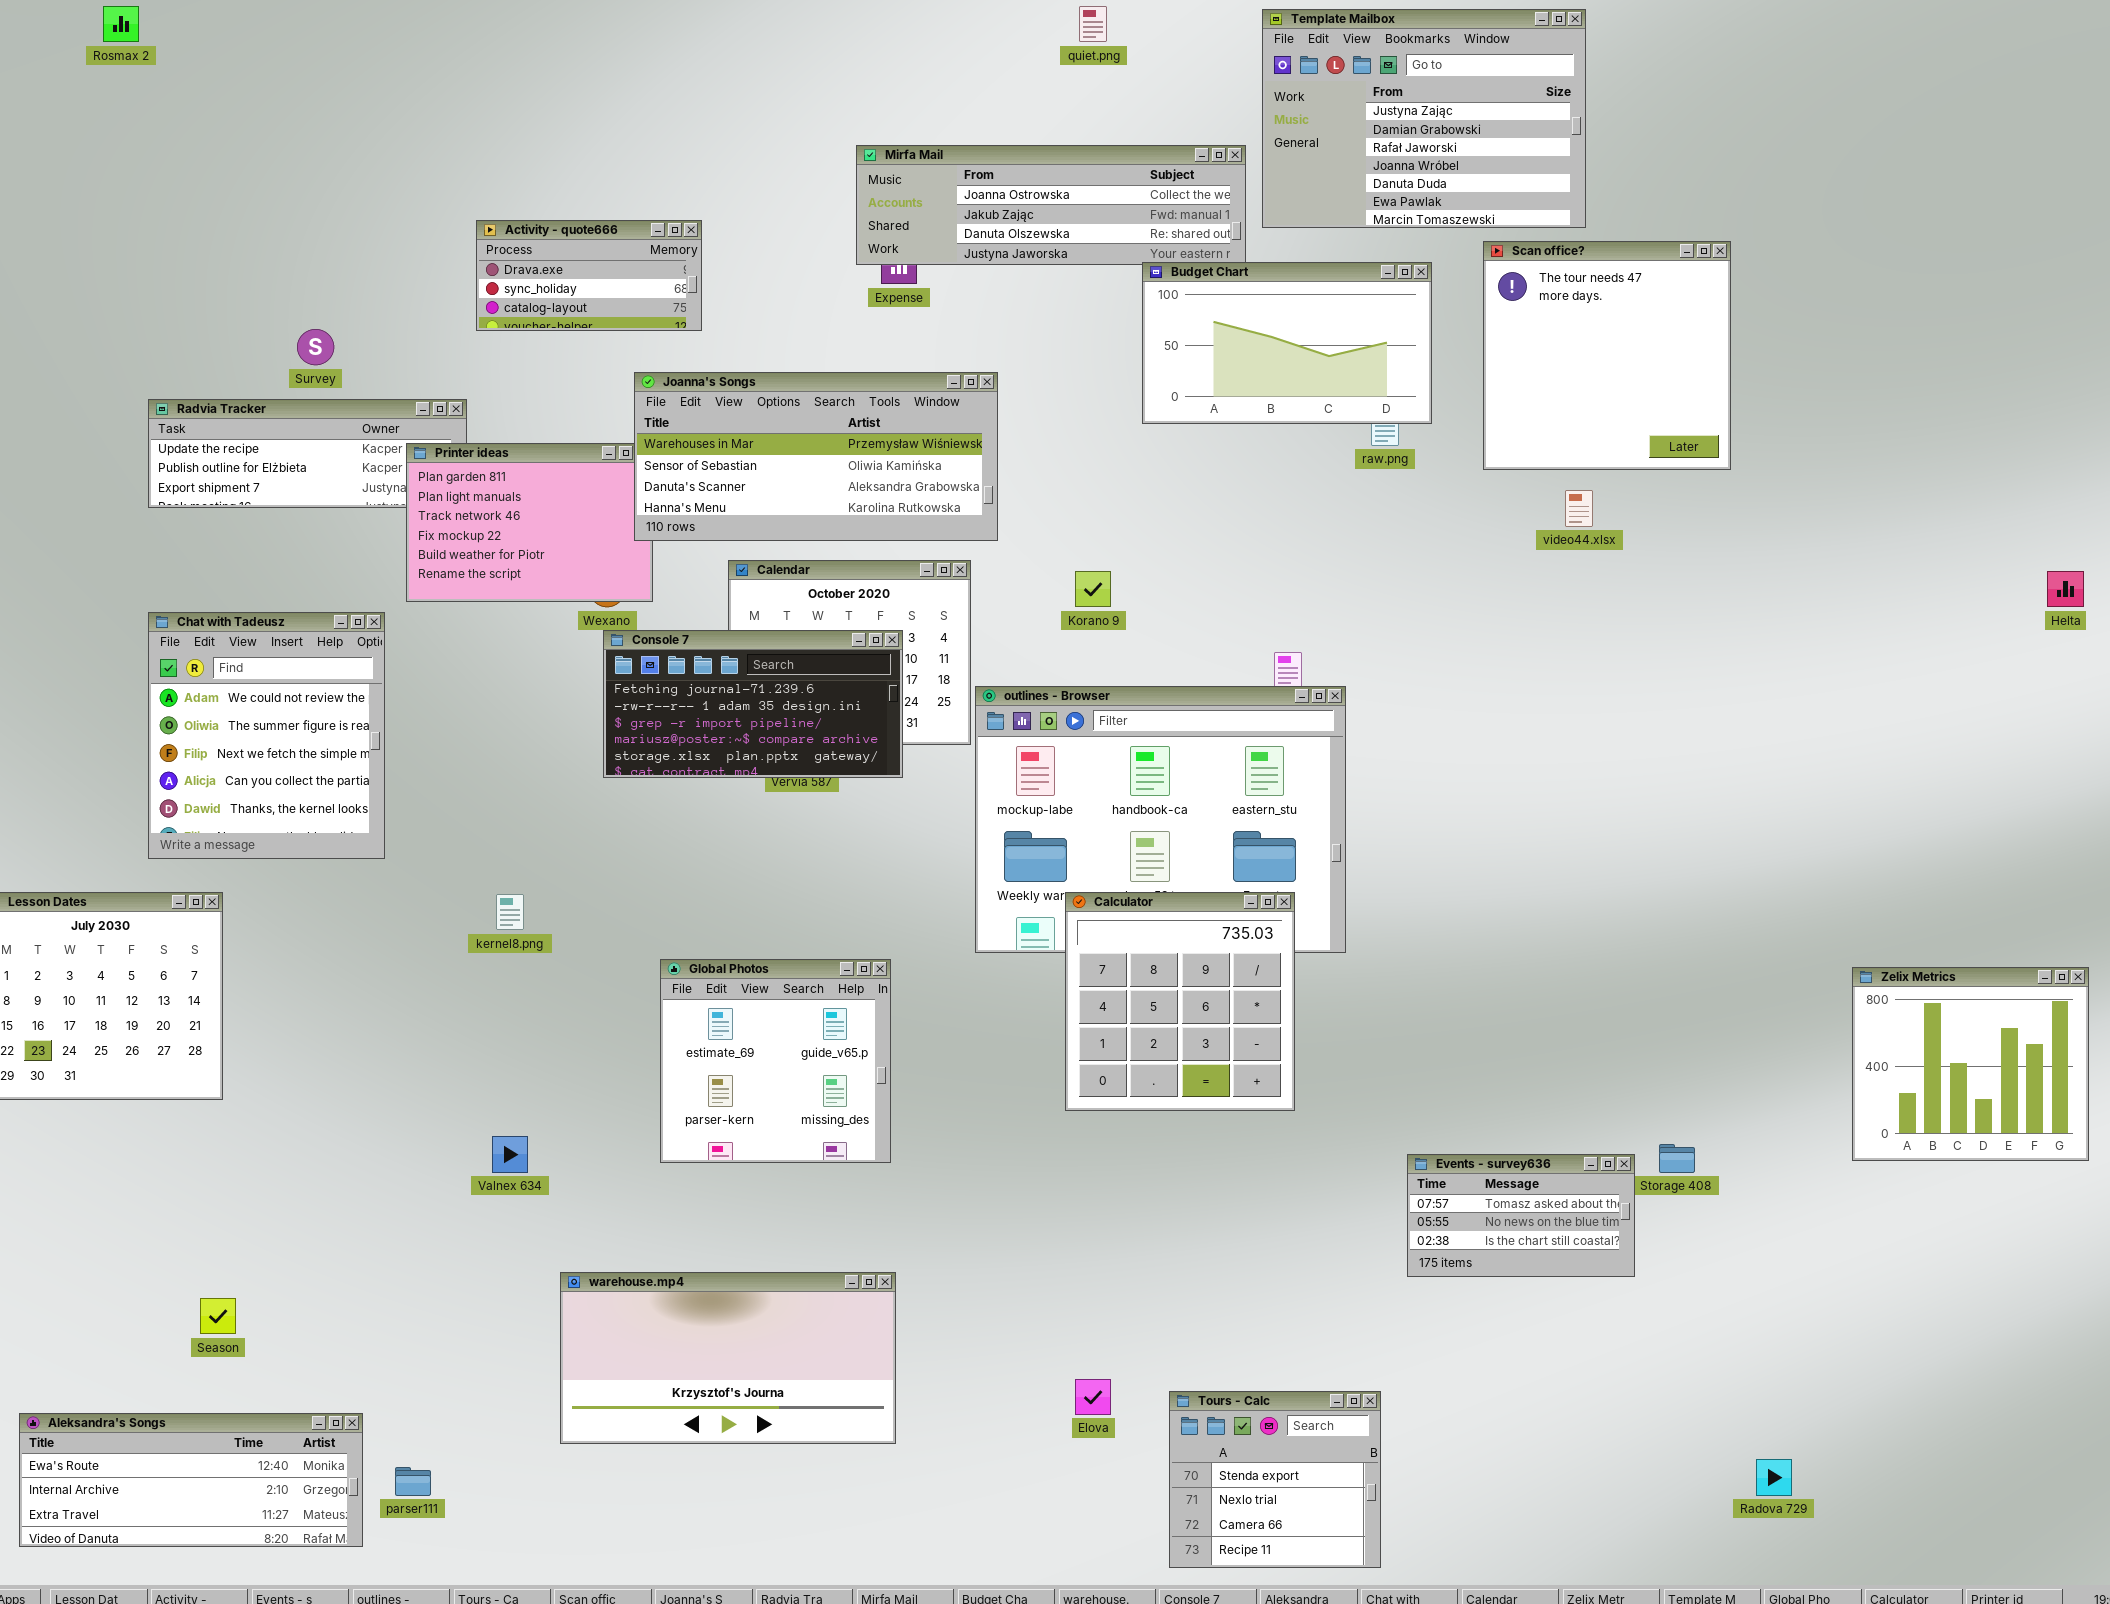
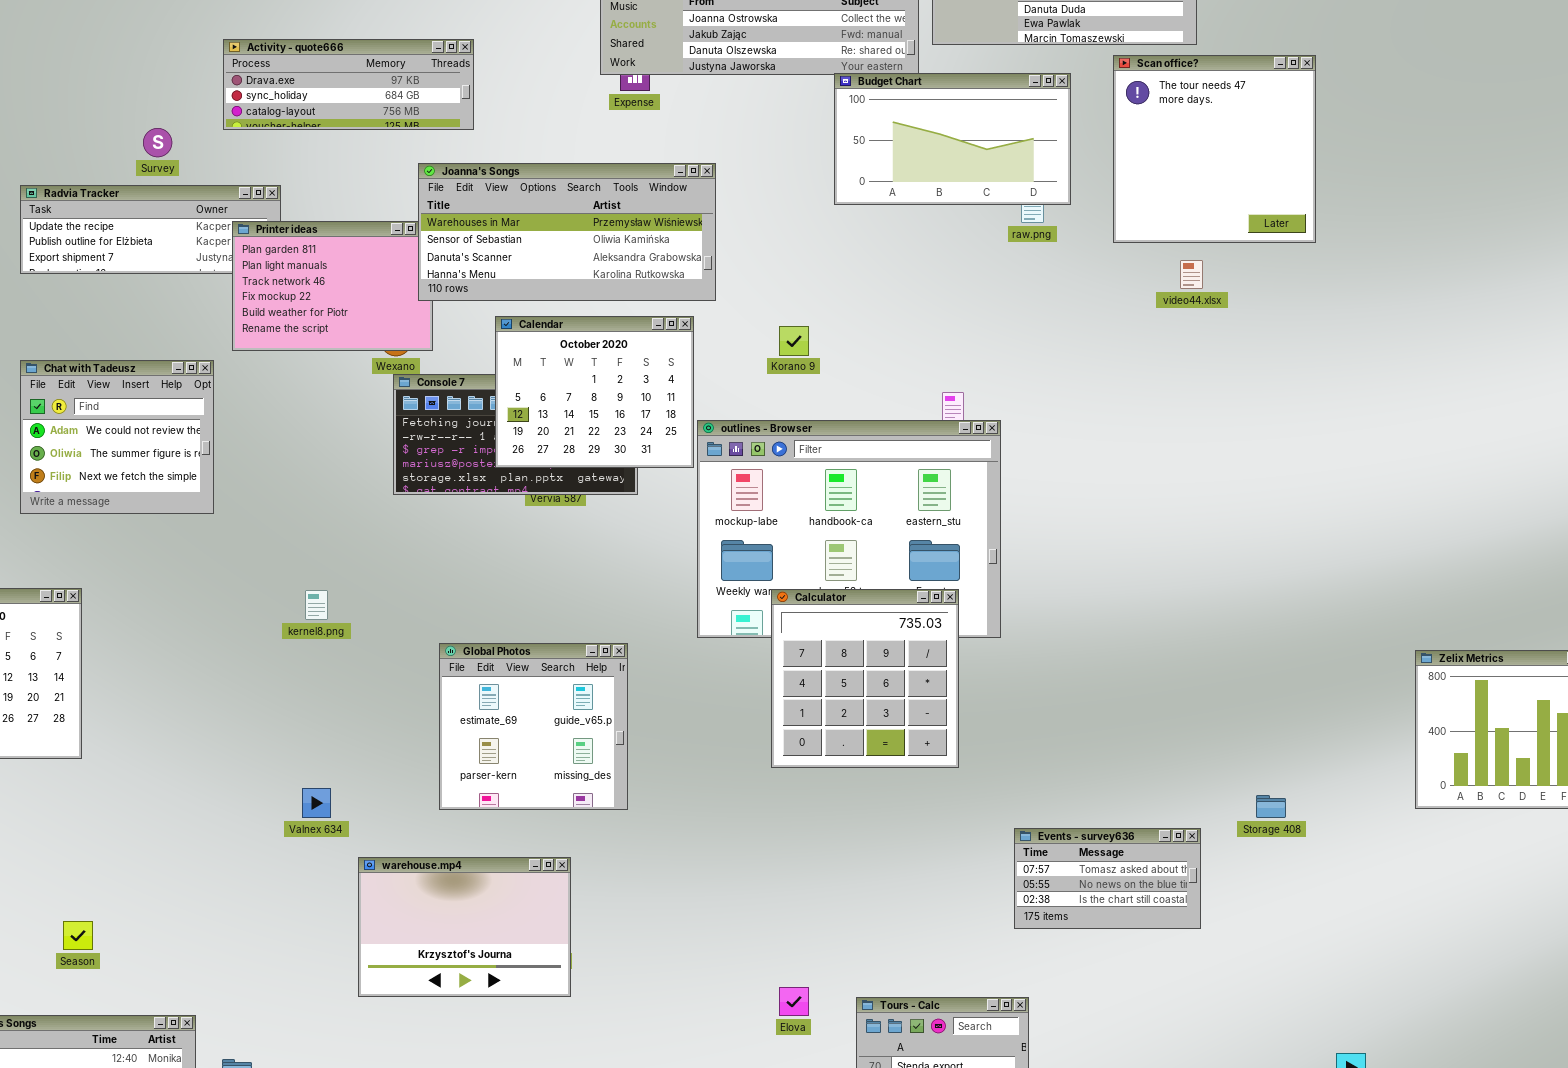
Activity - quote666: [476,220,702,331] -> [223,39,474,130], resized
Calendar: [728,560,971,745] -> [495,316,694,468], raised
Chat with Tadeusz: [148,612,385,859] -> [20,360,214,514], resized
Events - survey636: [1407,1154,1635,1277] -> [1014,828,1201,929], moved
warehouse.mp4: [560,1272,896,1444] -> [358,857,571,997], moved, resized

